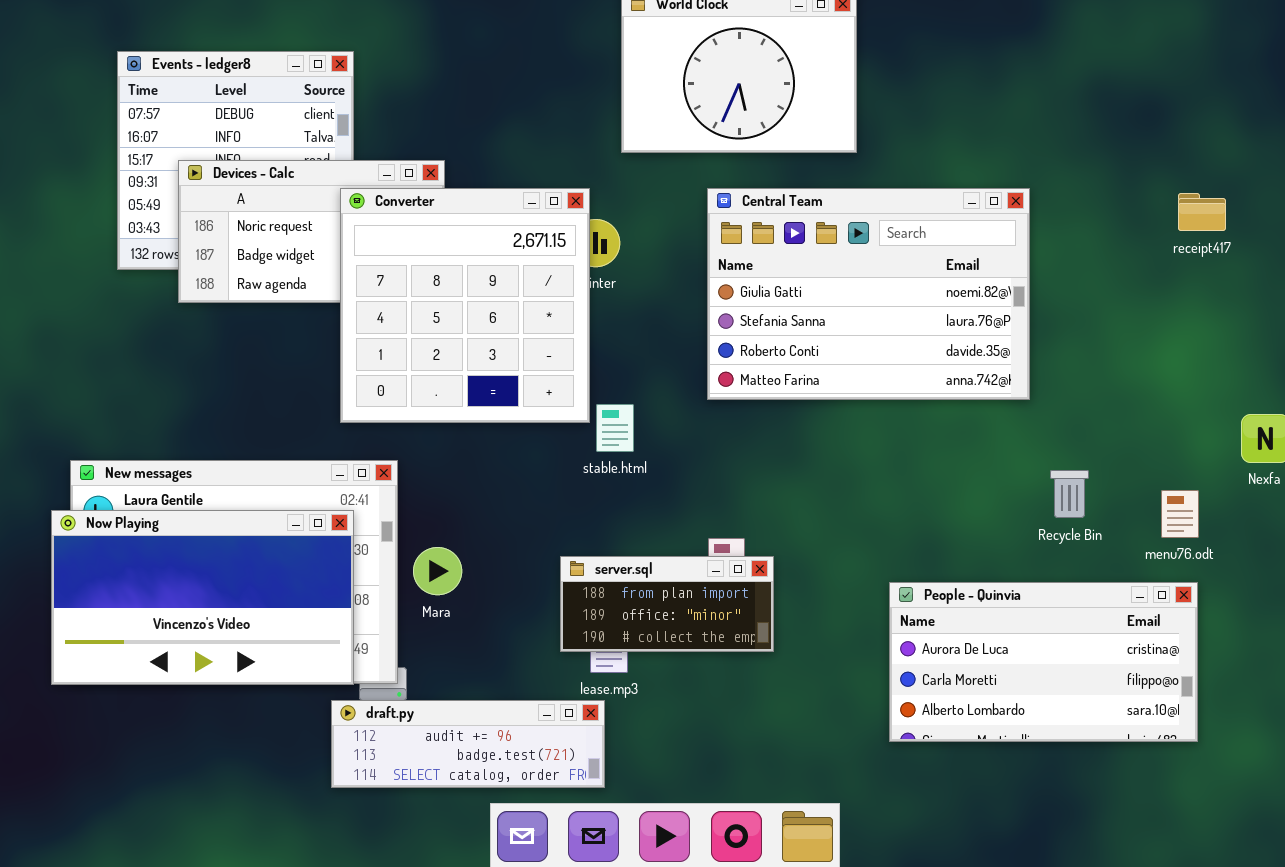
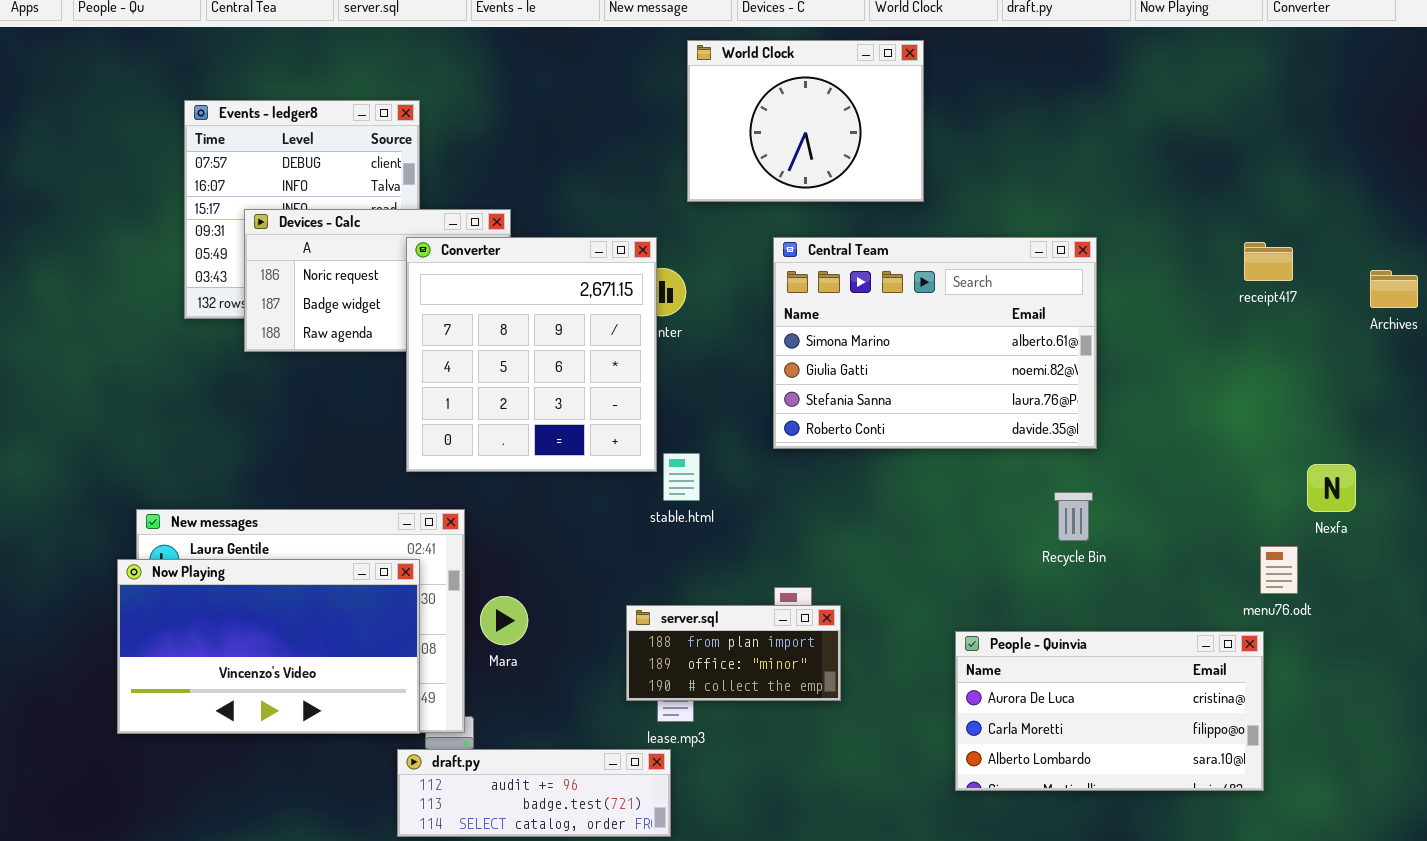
Central Team: [707,188,1030,400] -> [773,237,1097,449], scrolled up 1 row
Recycle Bin: [1050,470,1089,518] -> [1054,492,1093,541], moved
menu76.odt: [1161,490,1199,538] -> [1260,546,1298,594], moved

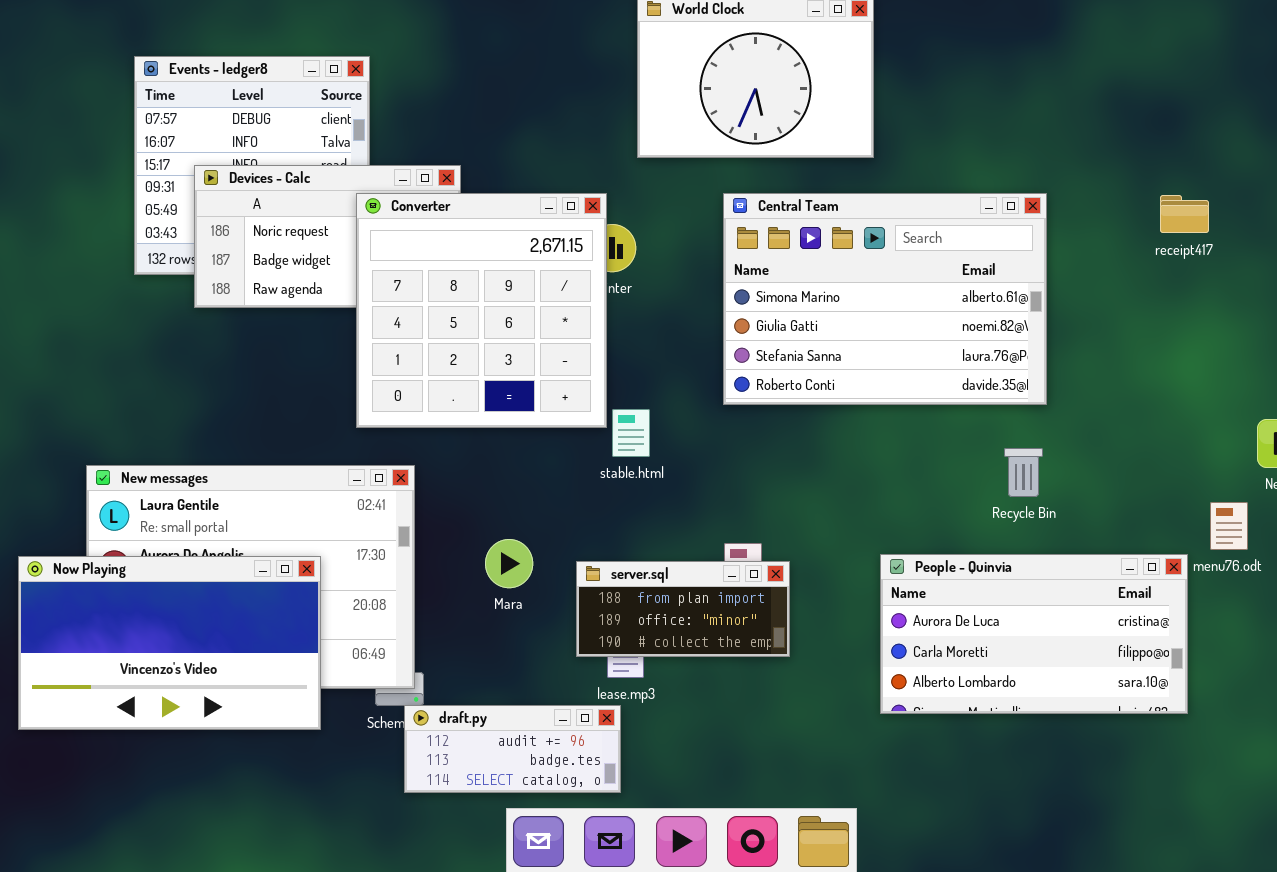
receipt417: [1244,242,1293,281] -> [1160,195,1209,233], moved
Now Playing: [117,559,420,734] -> [18,556,321,730], moved
Mara: [480,596,528,645] -> [485,539,533,588], moved
People - Quinvia: [955,631,1264,791] -> [880,554,1188,714], moved
draft.py: [397,749,671,837] -> [404,705,621,793], resized

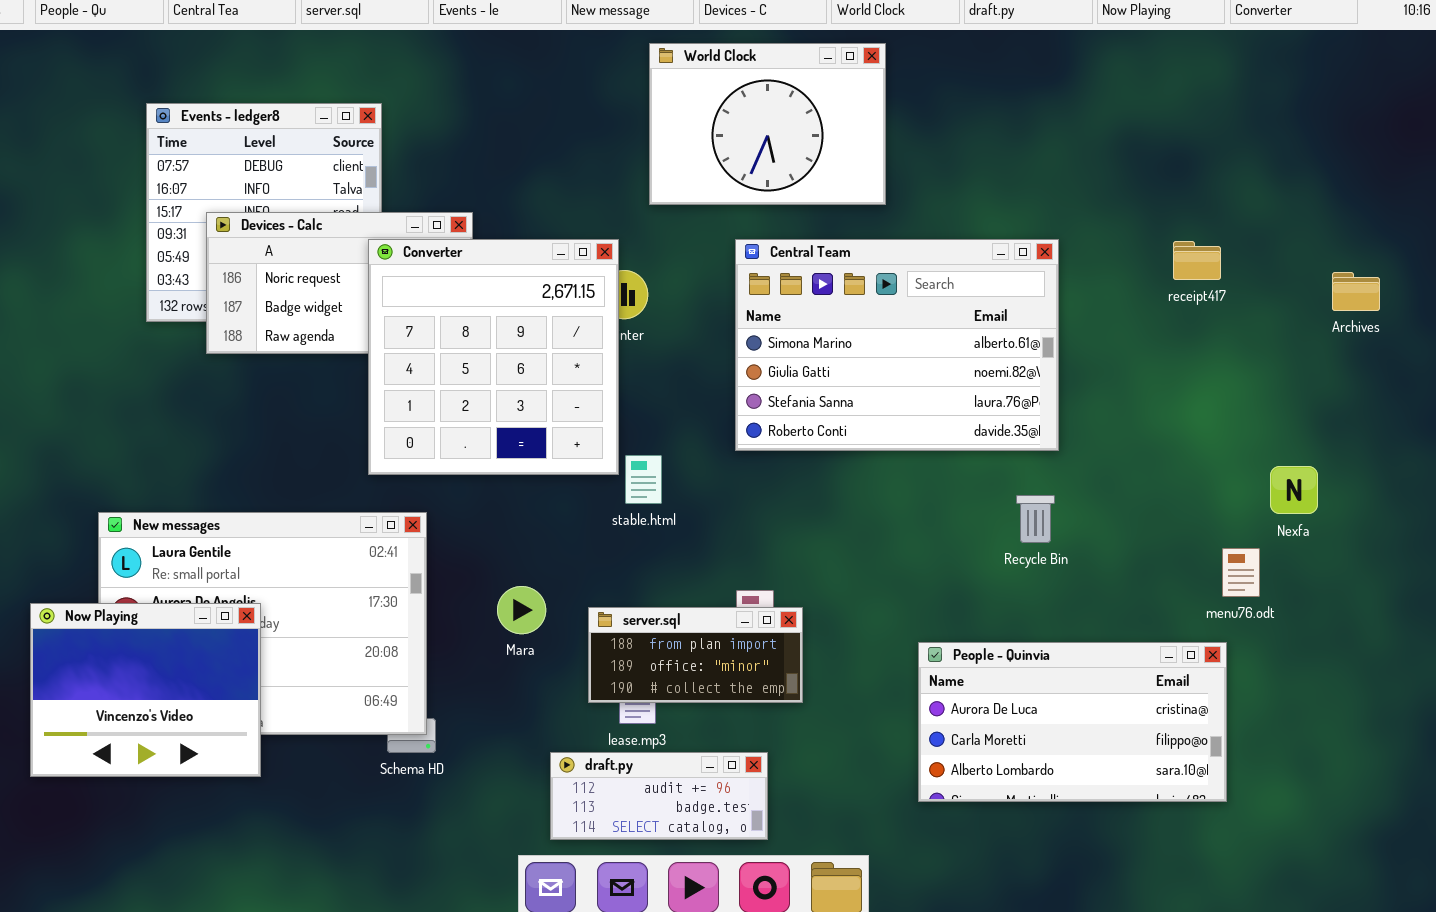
People - Quinvia: [880,554,1188,714] -> [918,642,1227,802], moved
Now Playing: [18,556,321,730] -> [30,603,261,777], resized
draft.py: [404,705,621,793] -> [550,752,768,840], moved

